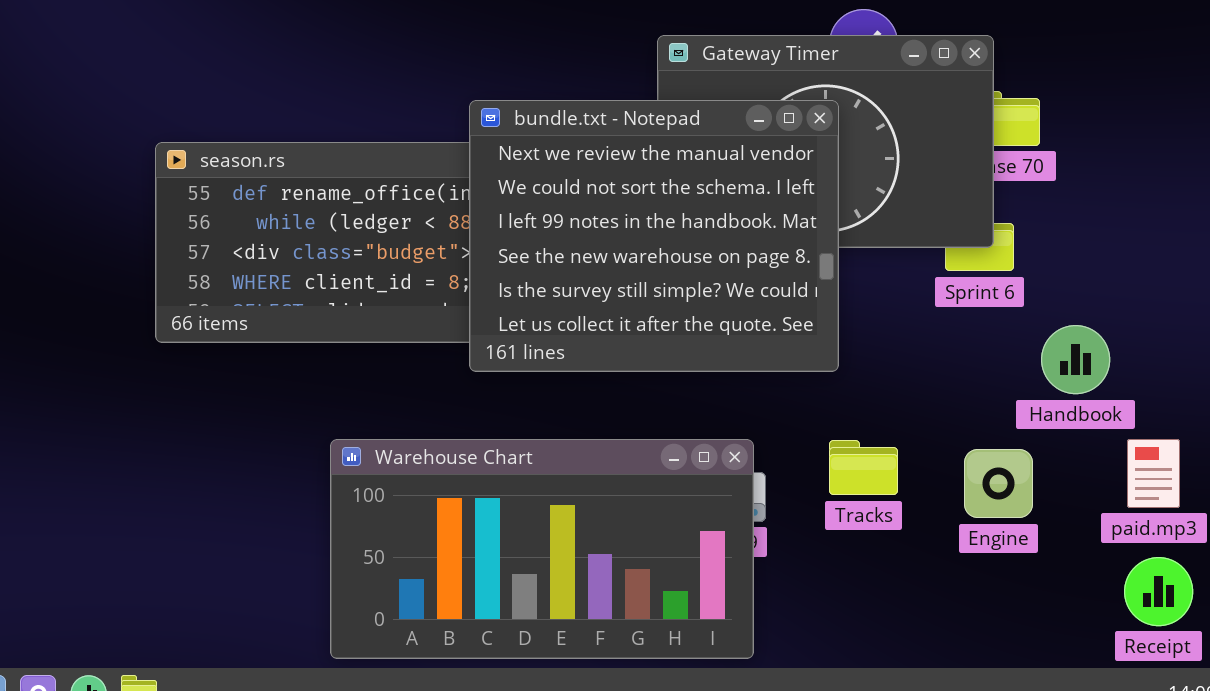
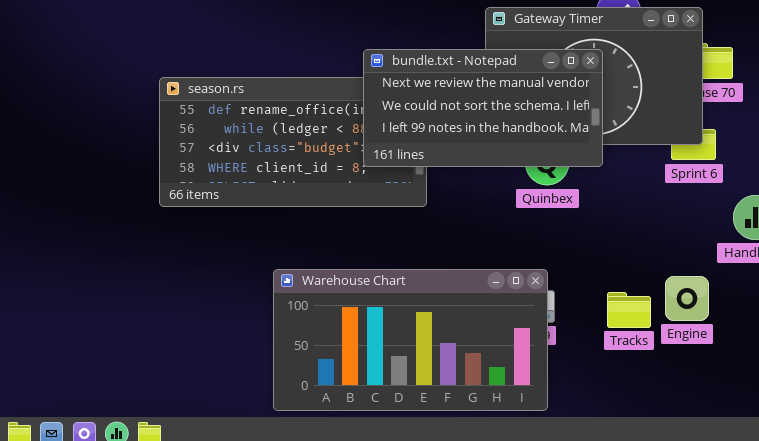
bundle.txt - Notepad: [469,100,839,372] -> [363,49,603,167], resized
Tracks: [829,440,898,495] -> [607,292,651,328], moved
Engine: [964,449,1033,518] -> [665,276,709,321], moved

